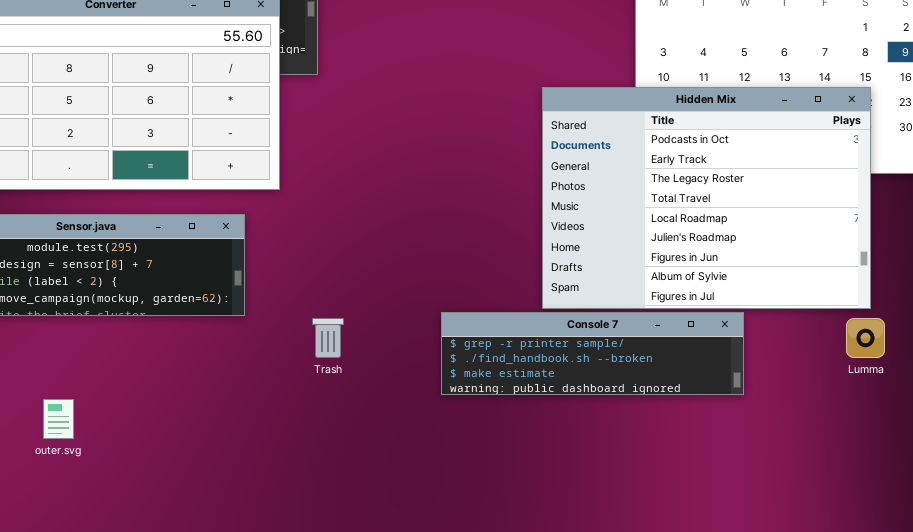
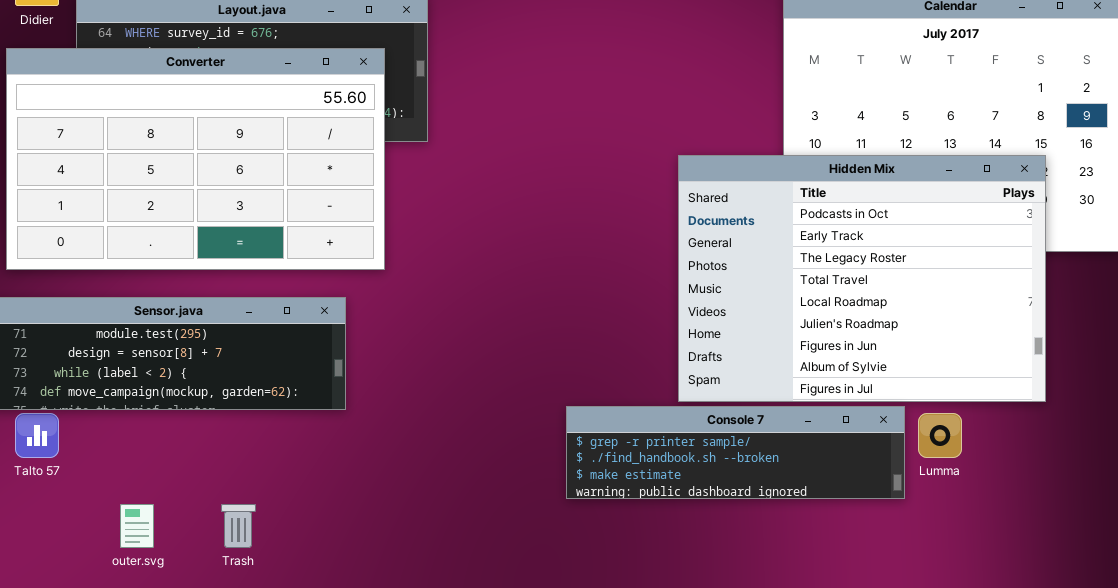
Trash: [312,318,344,358] -> [221,504,256,548], moved
Lumma: [846,318,885,358] -> [918,413,962,458], moved

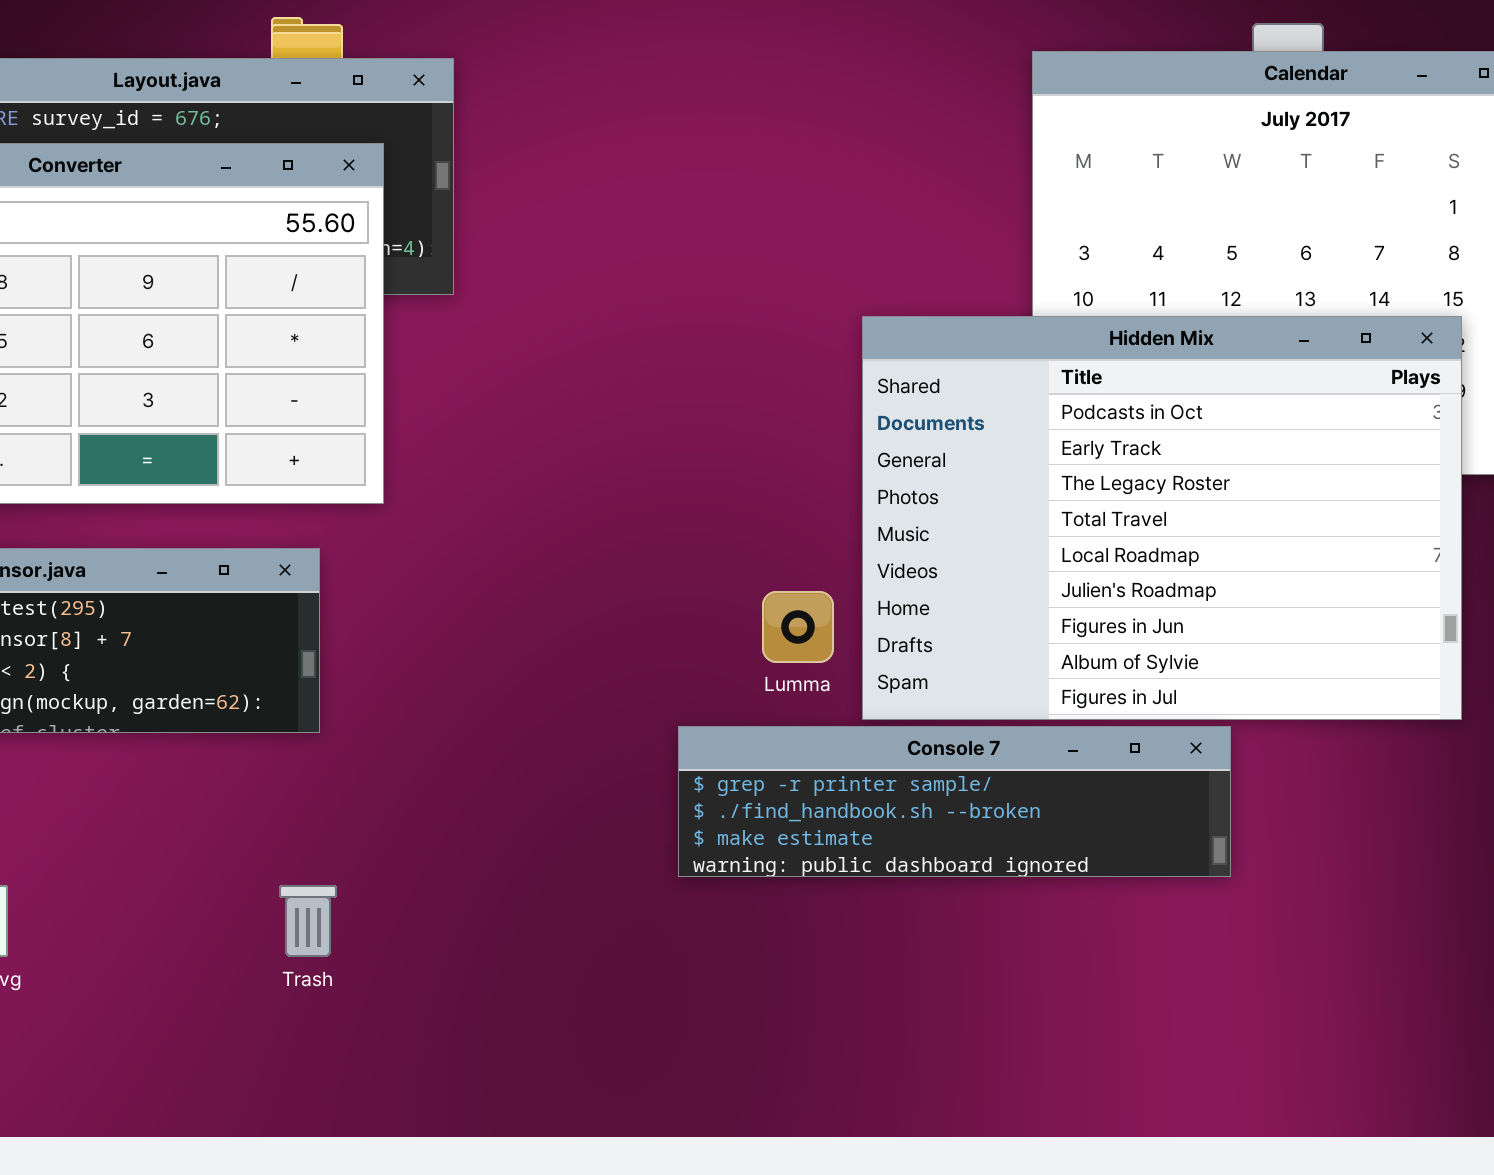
Lumma: [918,413,962,458] -> [762,591,834,663], moved
Trash: [221,504,256,548] -> [279,885,337,957], moved

